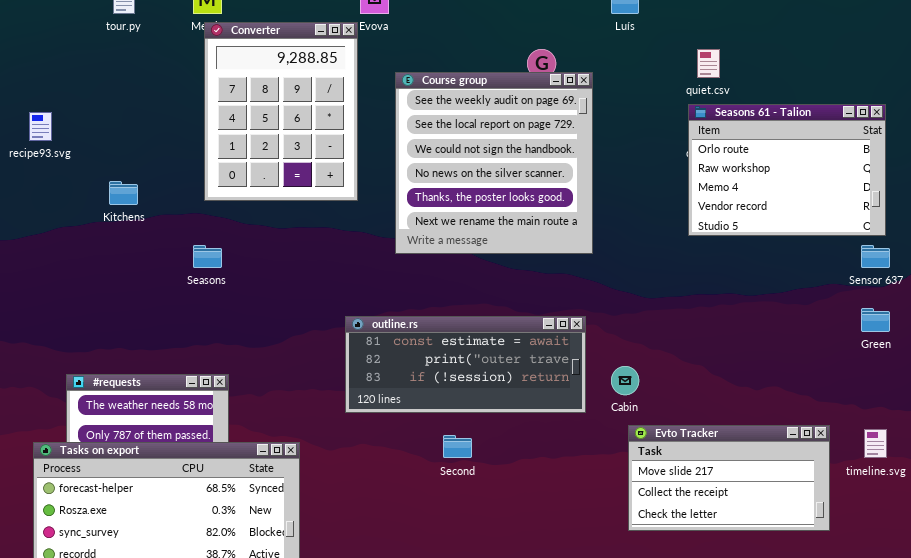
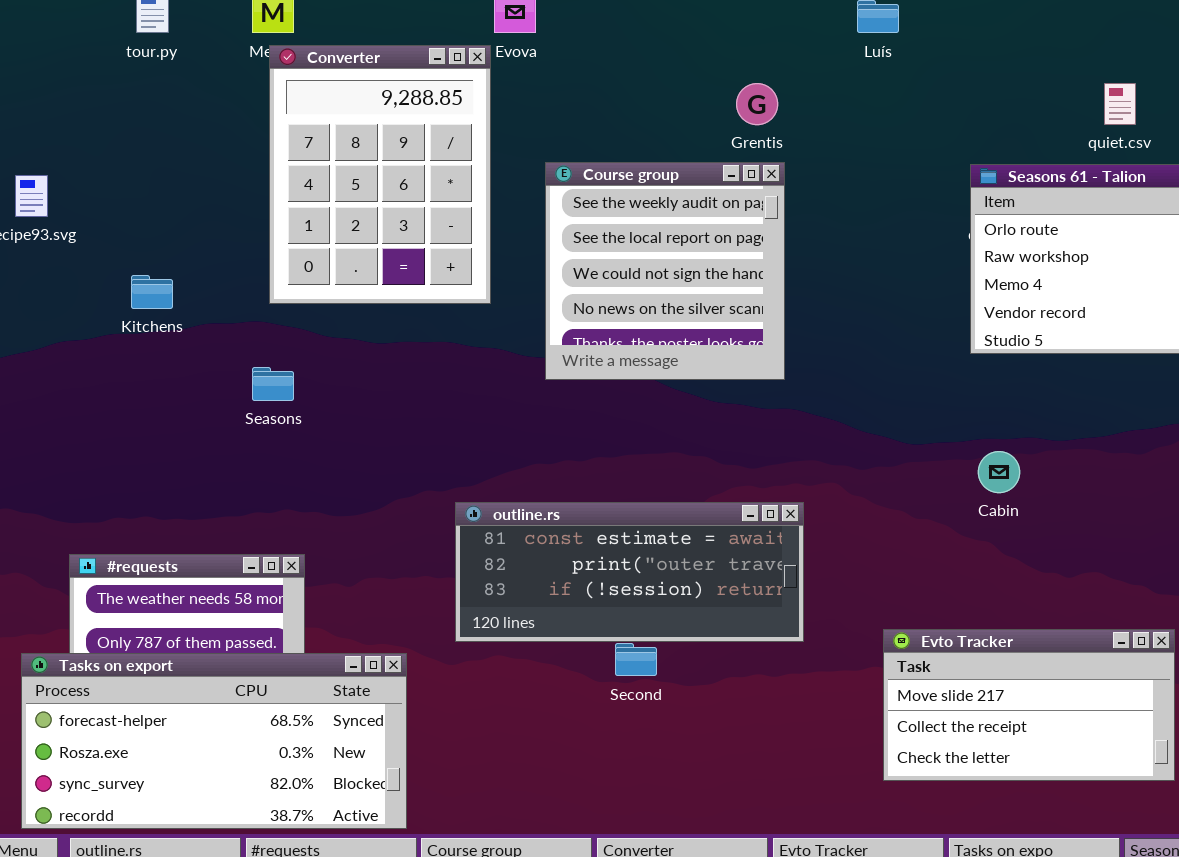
quiet.csv: [697,49,720,78] -> [1104,83,1136,125], moved
Course group: [395,72,593,254] -> [545,162,785,380], resized
outline.rs: [345,316,586,413] -> [455,502,804,642], moved
Cabin: [611,366,639,395] -> [978,451,1020,493], moved

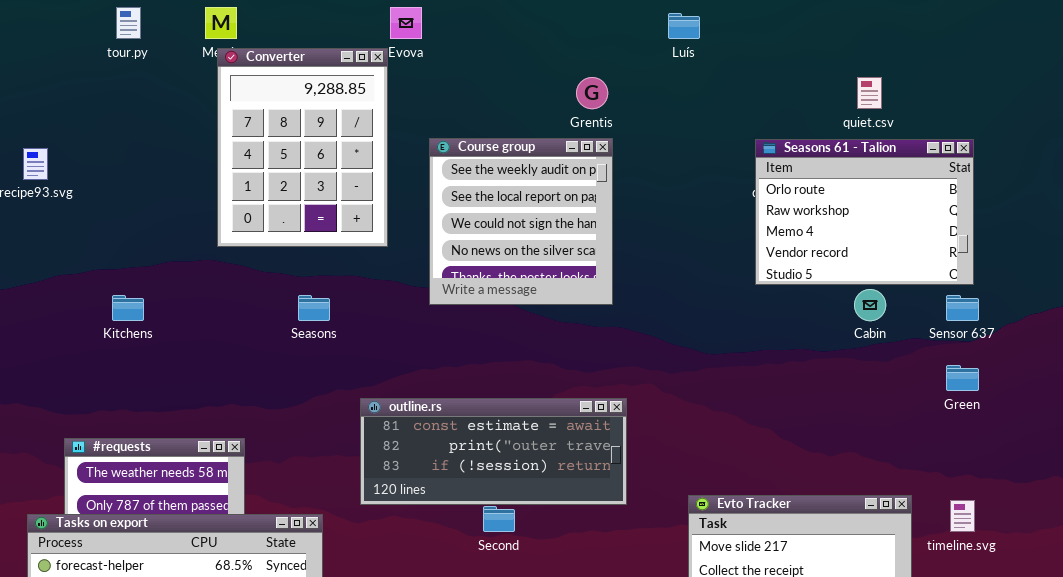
Kitchens: [131,275,173,309] -> [112,295,144,321], moved
Seasons: [252,367,294,401] -> [298,295,330,321], moved
Cabin: [978,451,1020,493] -> [854,289,886,321], moved

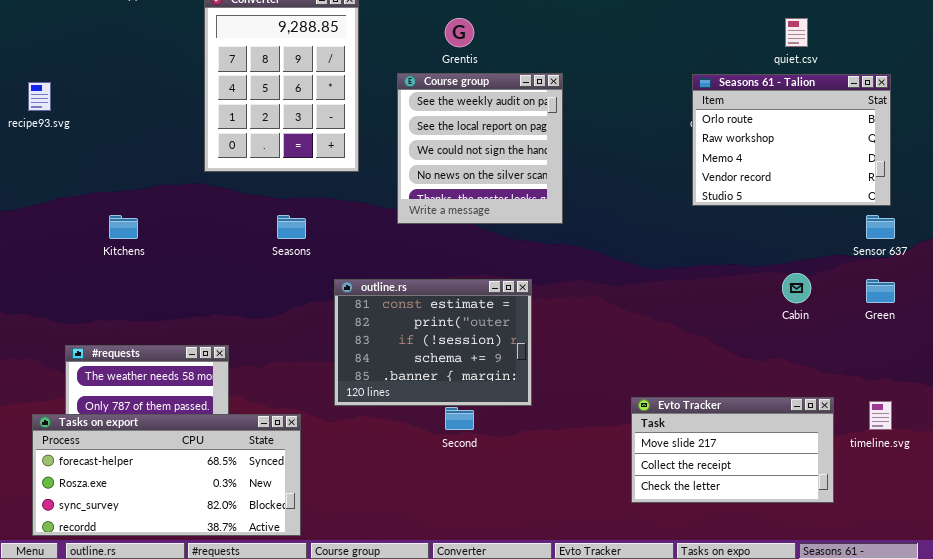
Grentis: [576,77,608,109] -> [445,18,474,47], moved
Cabin: [854,289,886,321] -> [782,273,811,303], moved
outline.rs: [360,398,627,505] -> [334,279,532,406], resized

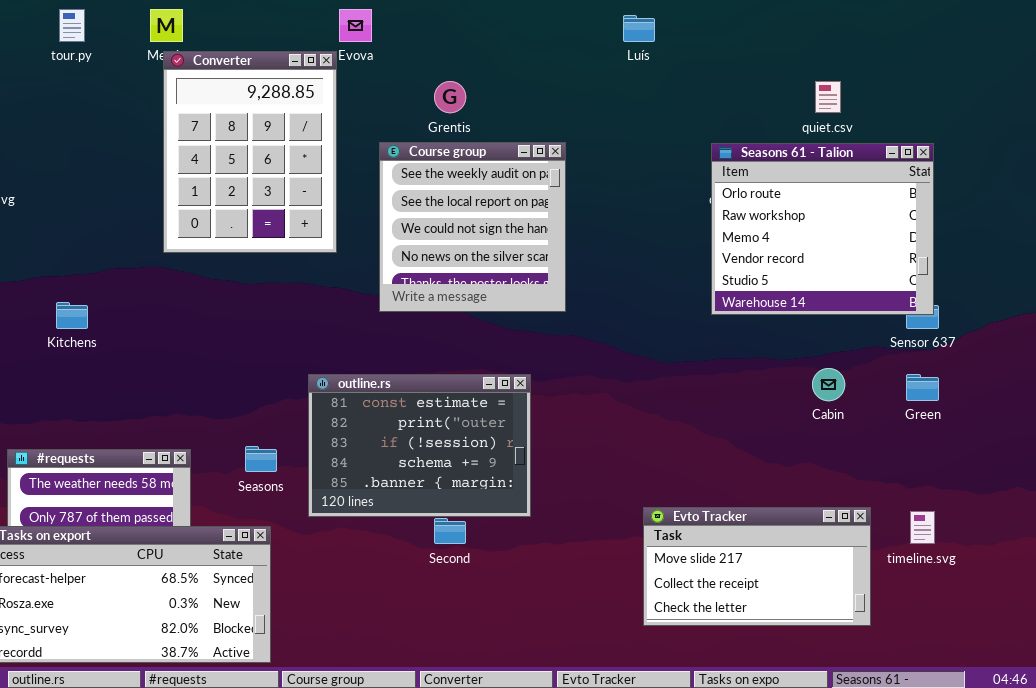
Seasons 61 - Talion: [692,74,891,206] -> [711,143,934,315], resized
Seasons: [277,215,306,239] -> [245,446,277,472], moved

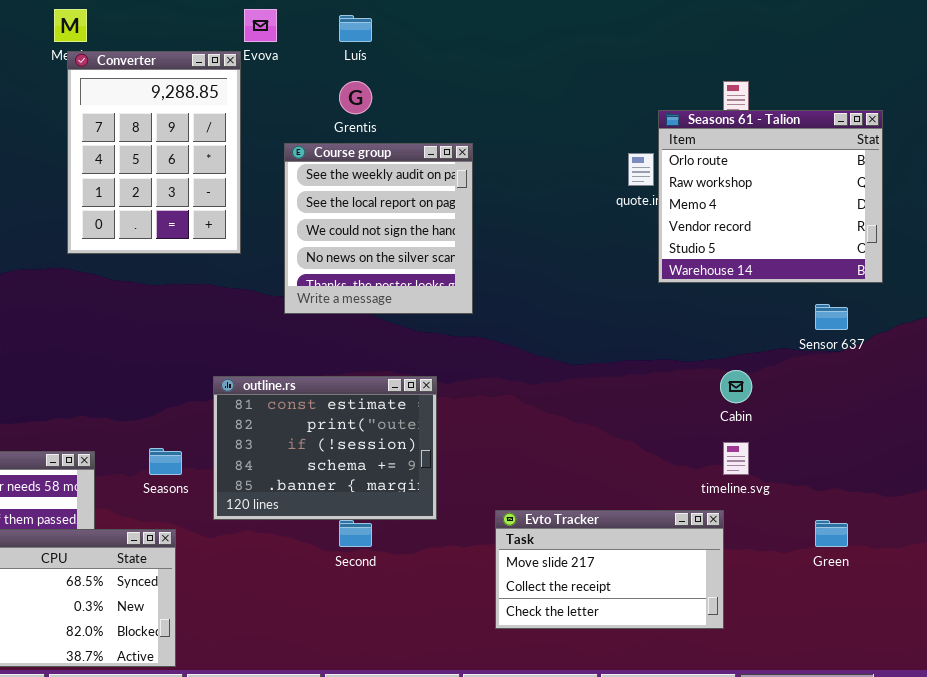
Luís: [623,15,655,42] -> [339,15,372,42], moved
Seasons 61 - Talion: [711,143,934,315] -> [658,110,883,283], moved
Green: [906,374,939,401] -> [815,520,848,547], moved
Evto Tracker: [643,507,871,626] -> [495,510,724,629], moved
timeline.svg: [910,511,935,544] -> [723,442,749,475], moved

